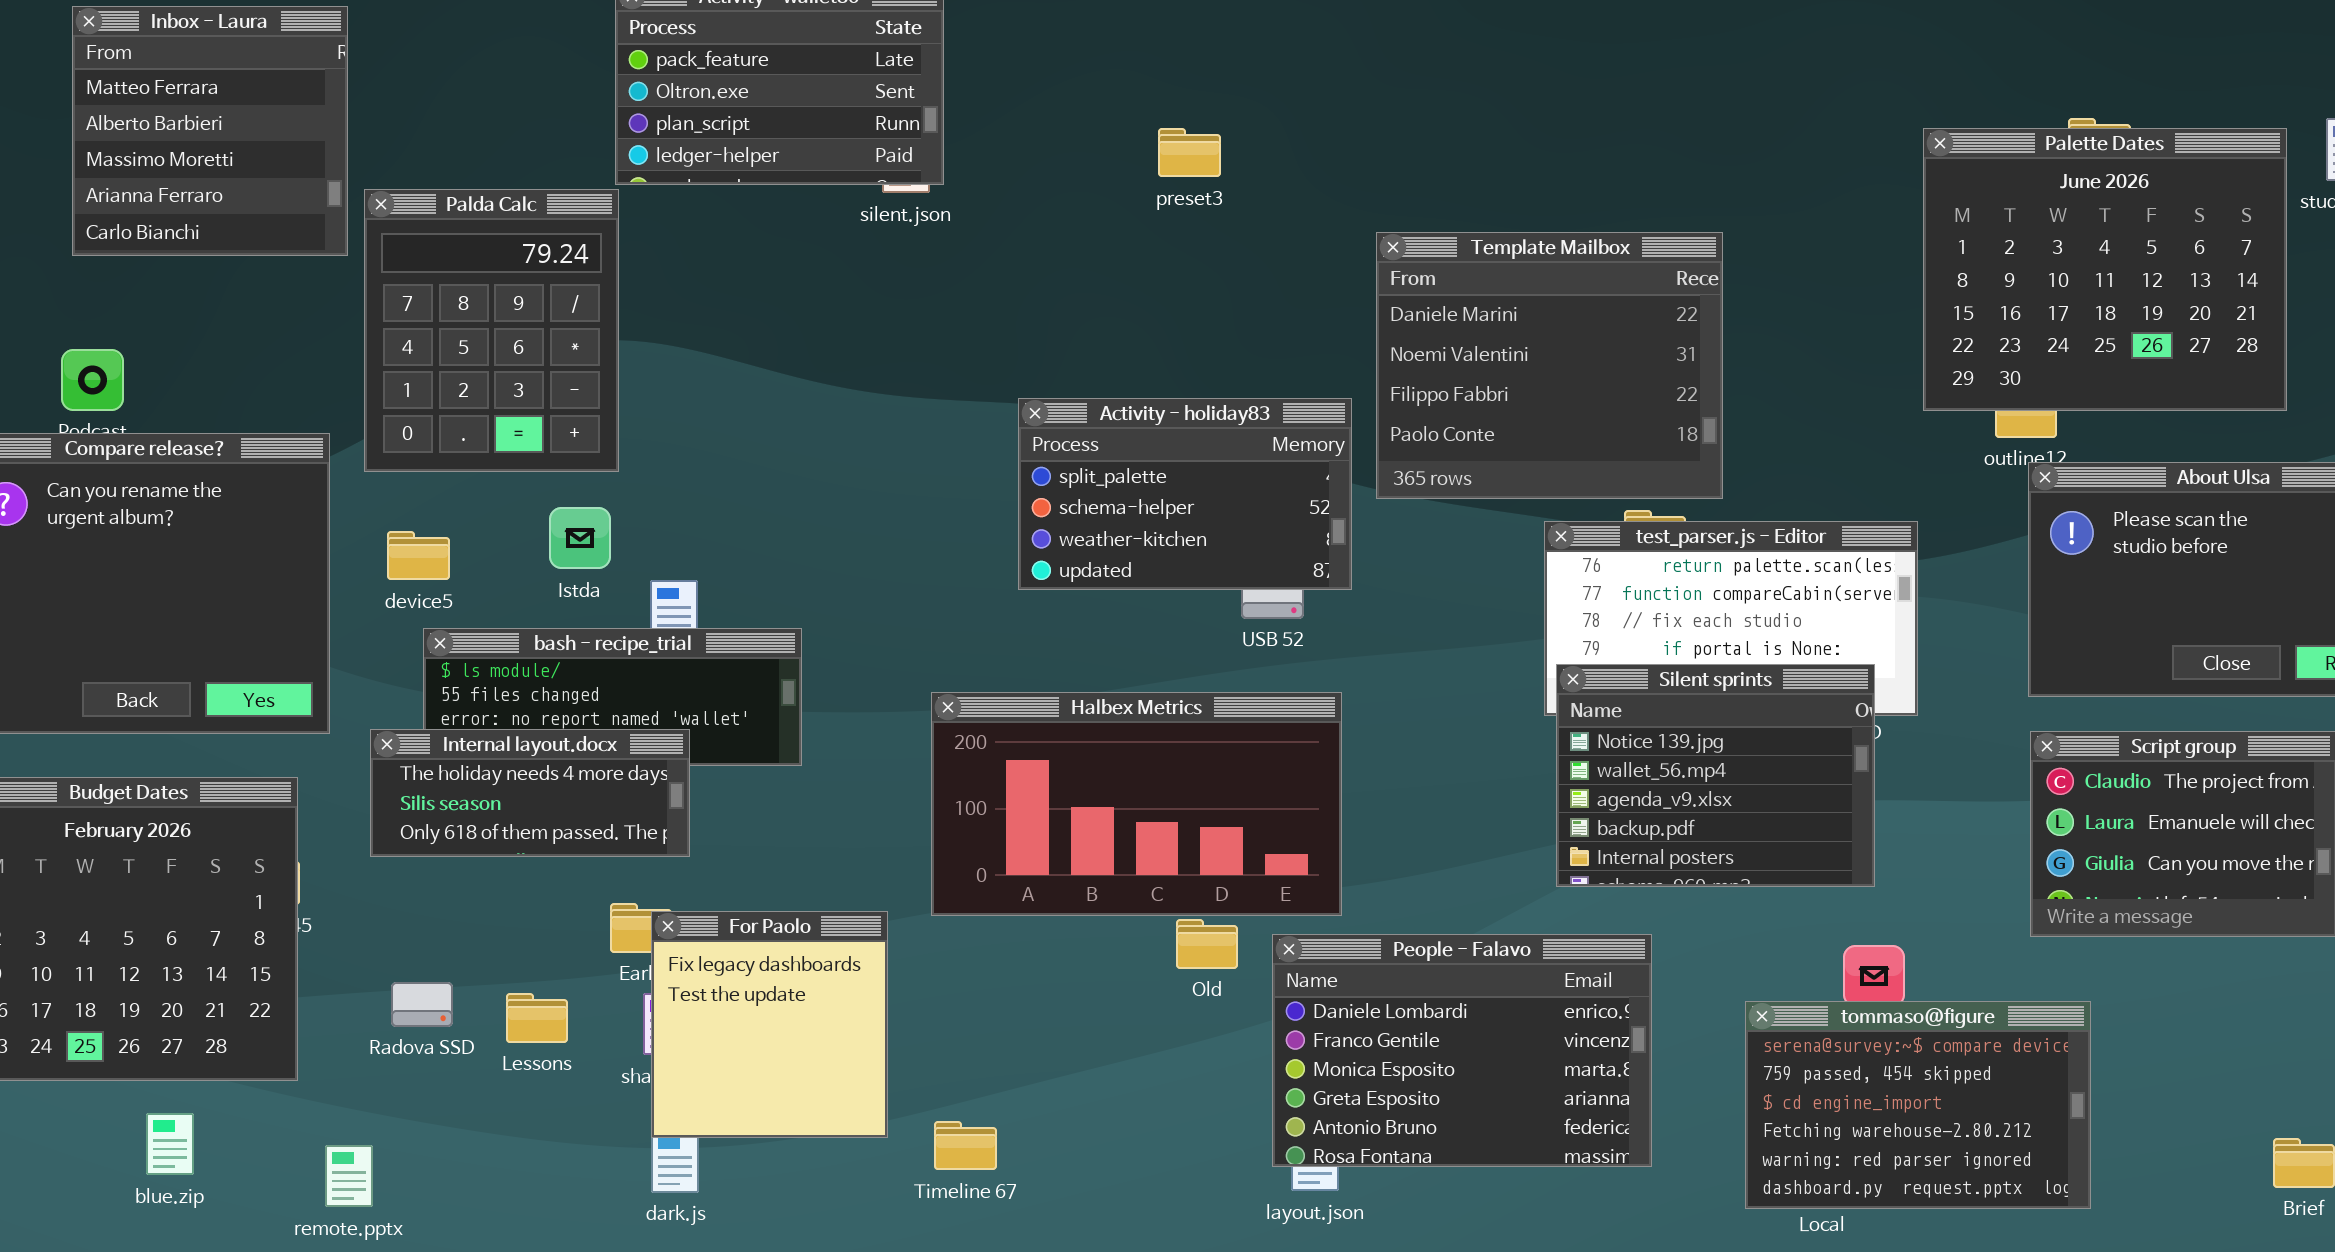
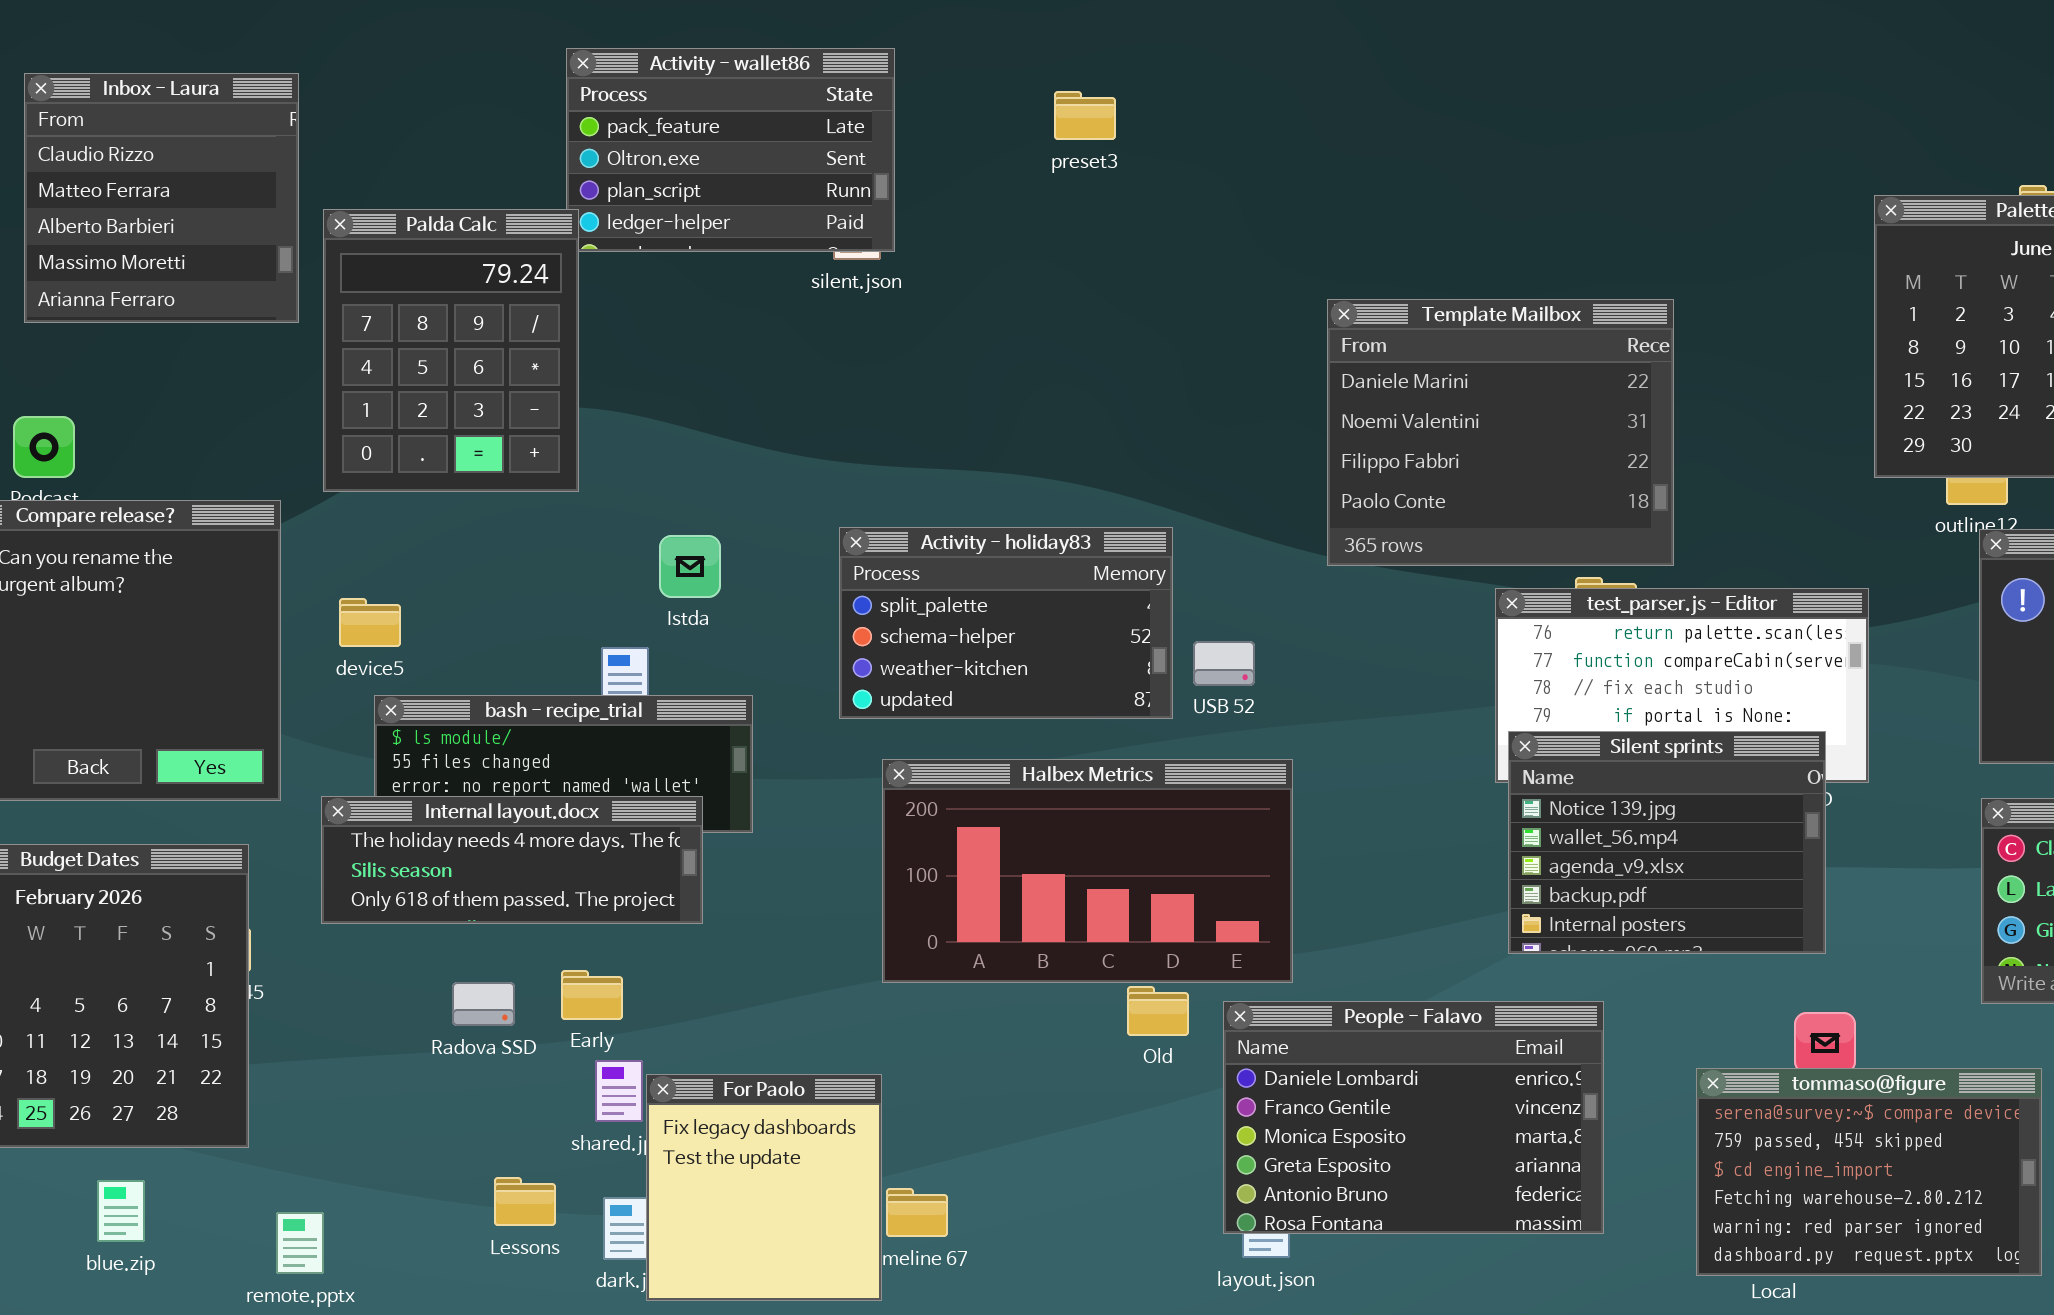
Inbox - Laura: [72,6,348,256] -> [24,73,299,323], scrolled up 1 row
preset3: [1158,128,1221,177] -> [1054,91,1116,140], moved
Palda Calc: [364,189,619,472] -> [323,209,579,492], moved
Activity - holiday83: [1018,398,1352,590] -> [839,527,1173,719], moved
Istda: [549,507,611,569] -> [659,535,721,598], moved
Internal layout.docx: [370,729,690,857] -> [321,796,703,924], resized
For Paolo: [651,911,888,1138] -> [646,1074,882,1301], moved
Radova SSD: [391,982,453,1027] -> [452,982,515,1026], moved
Lessons: [506,993,568,1043] -> [494,1177,556,1226], moved

